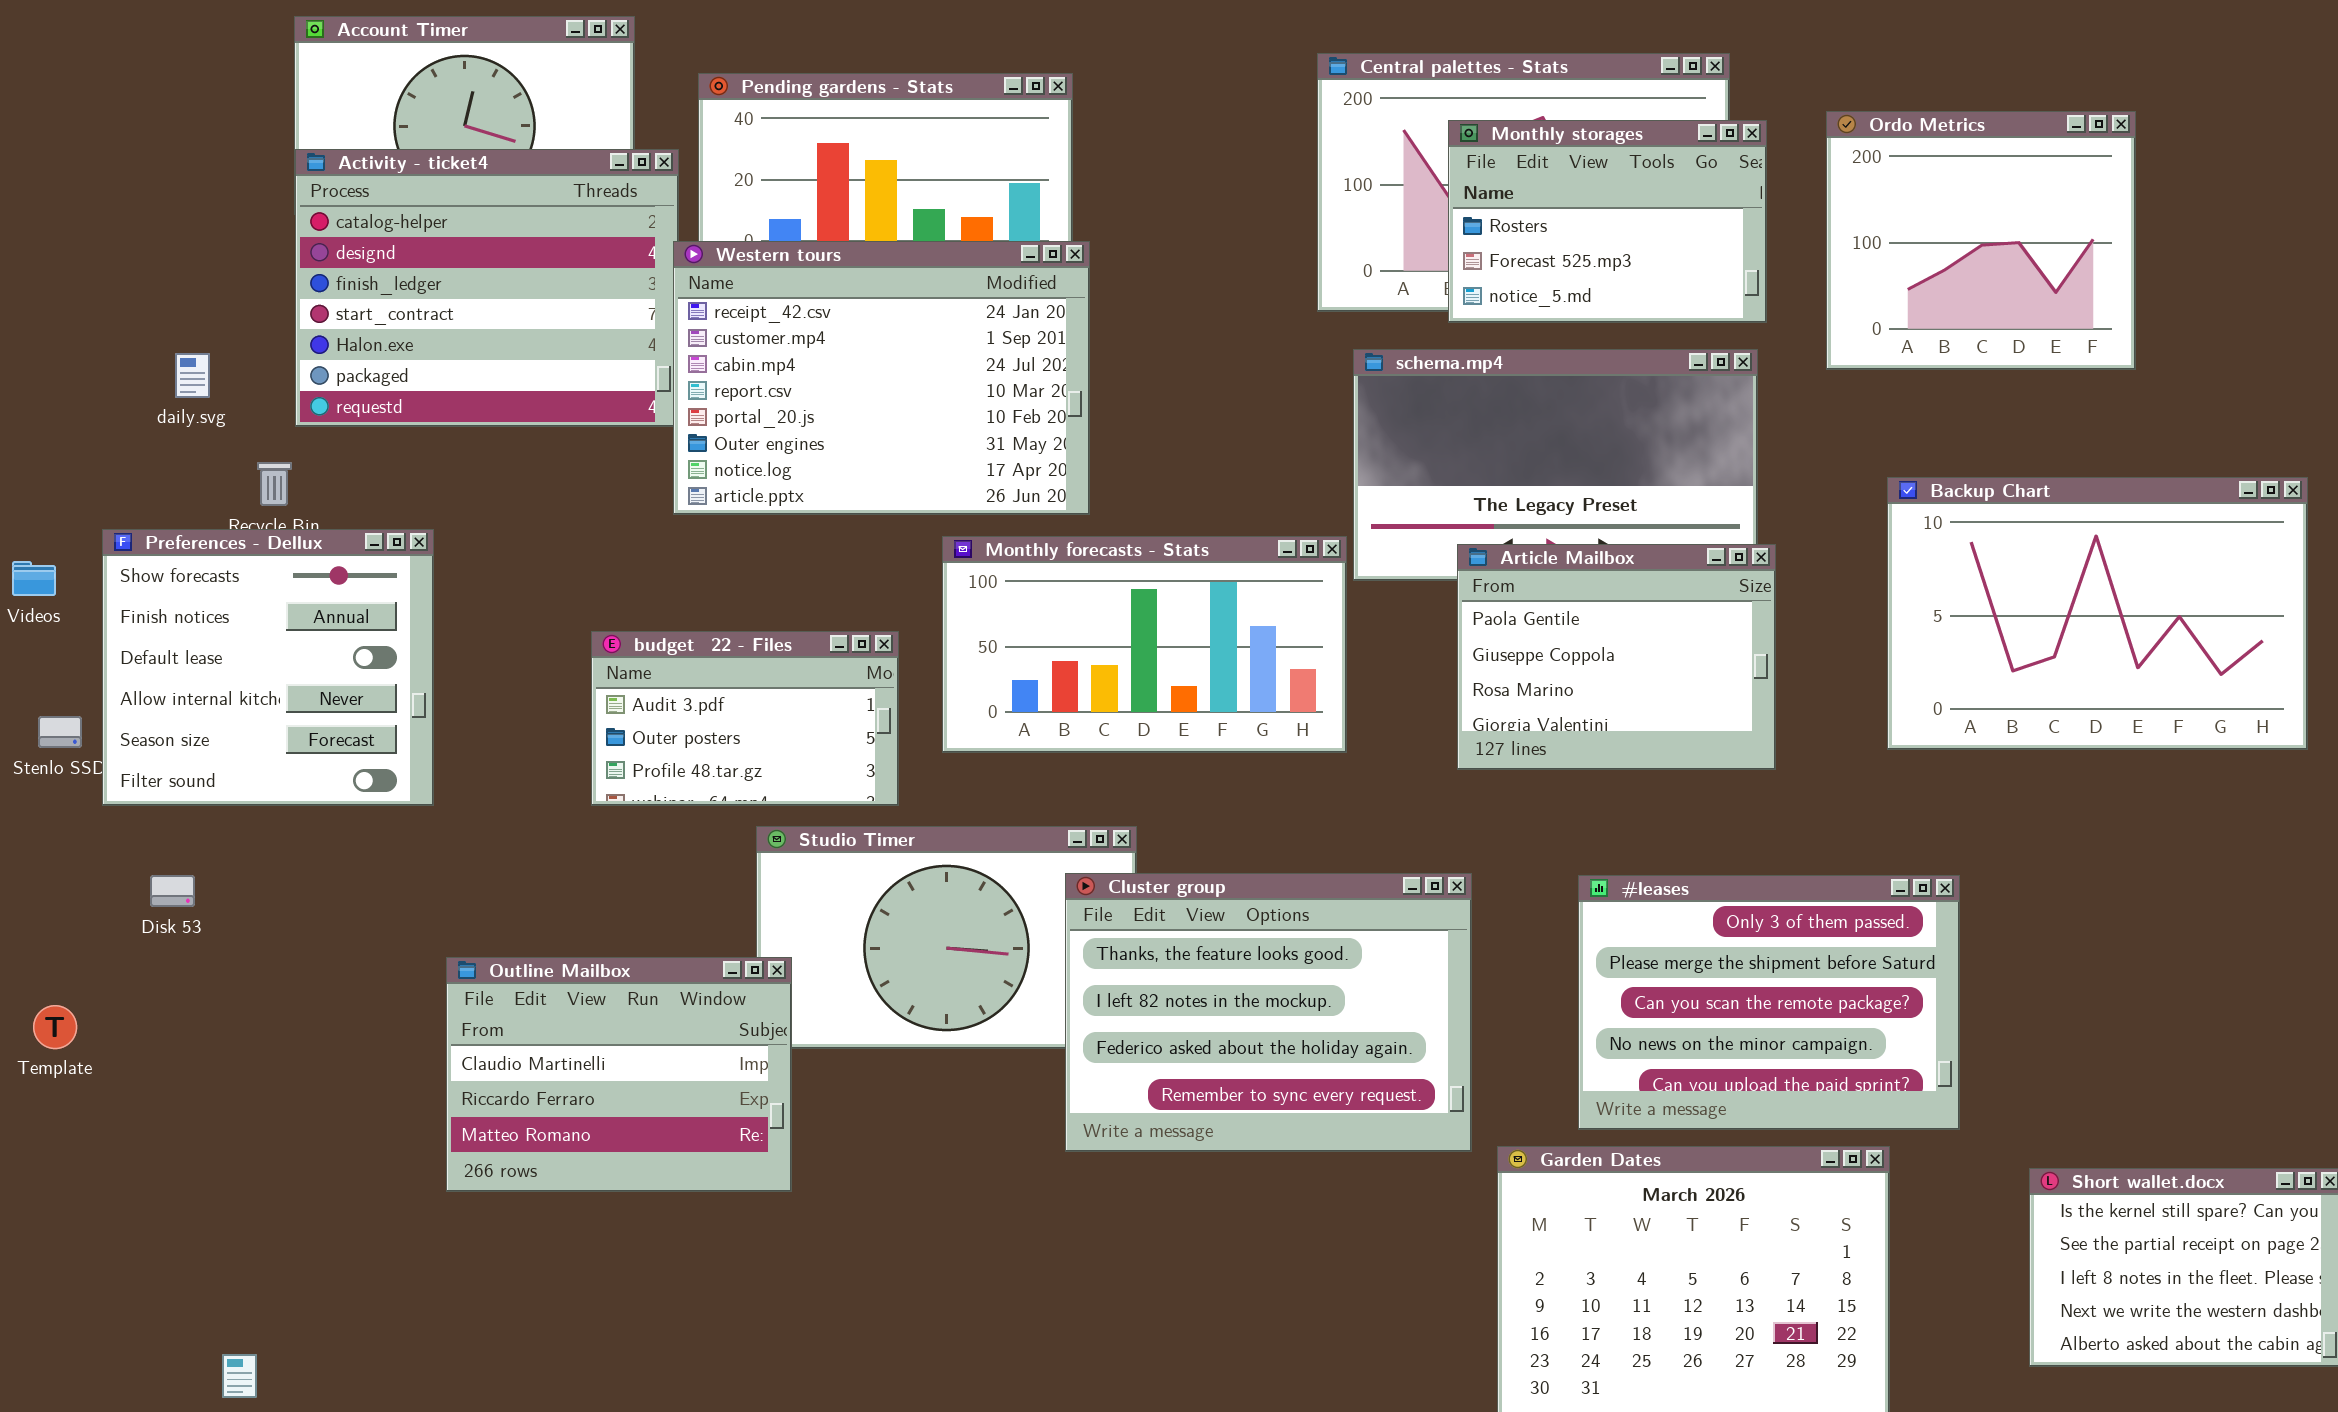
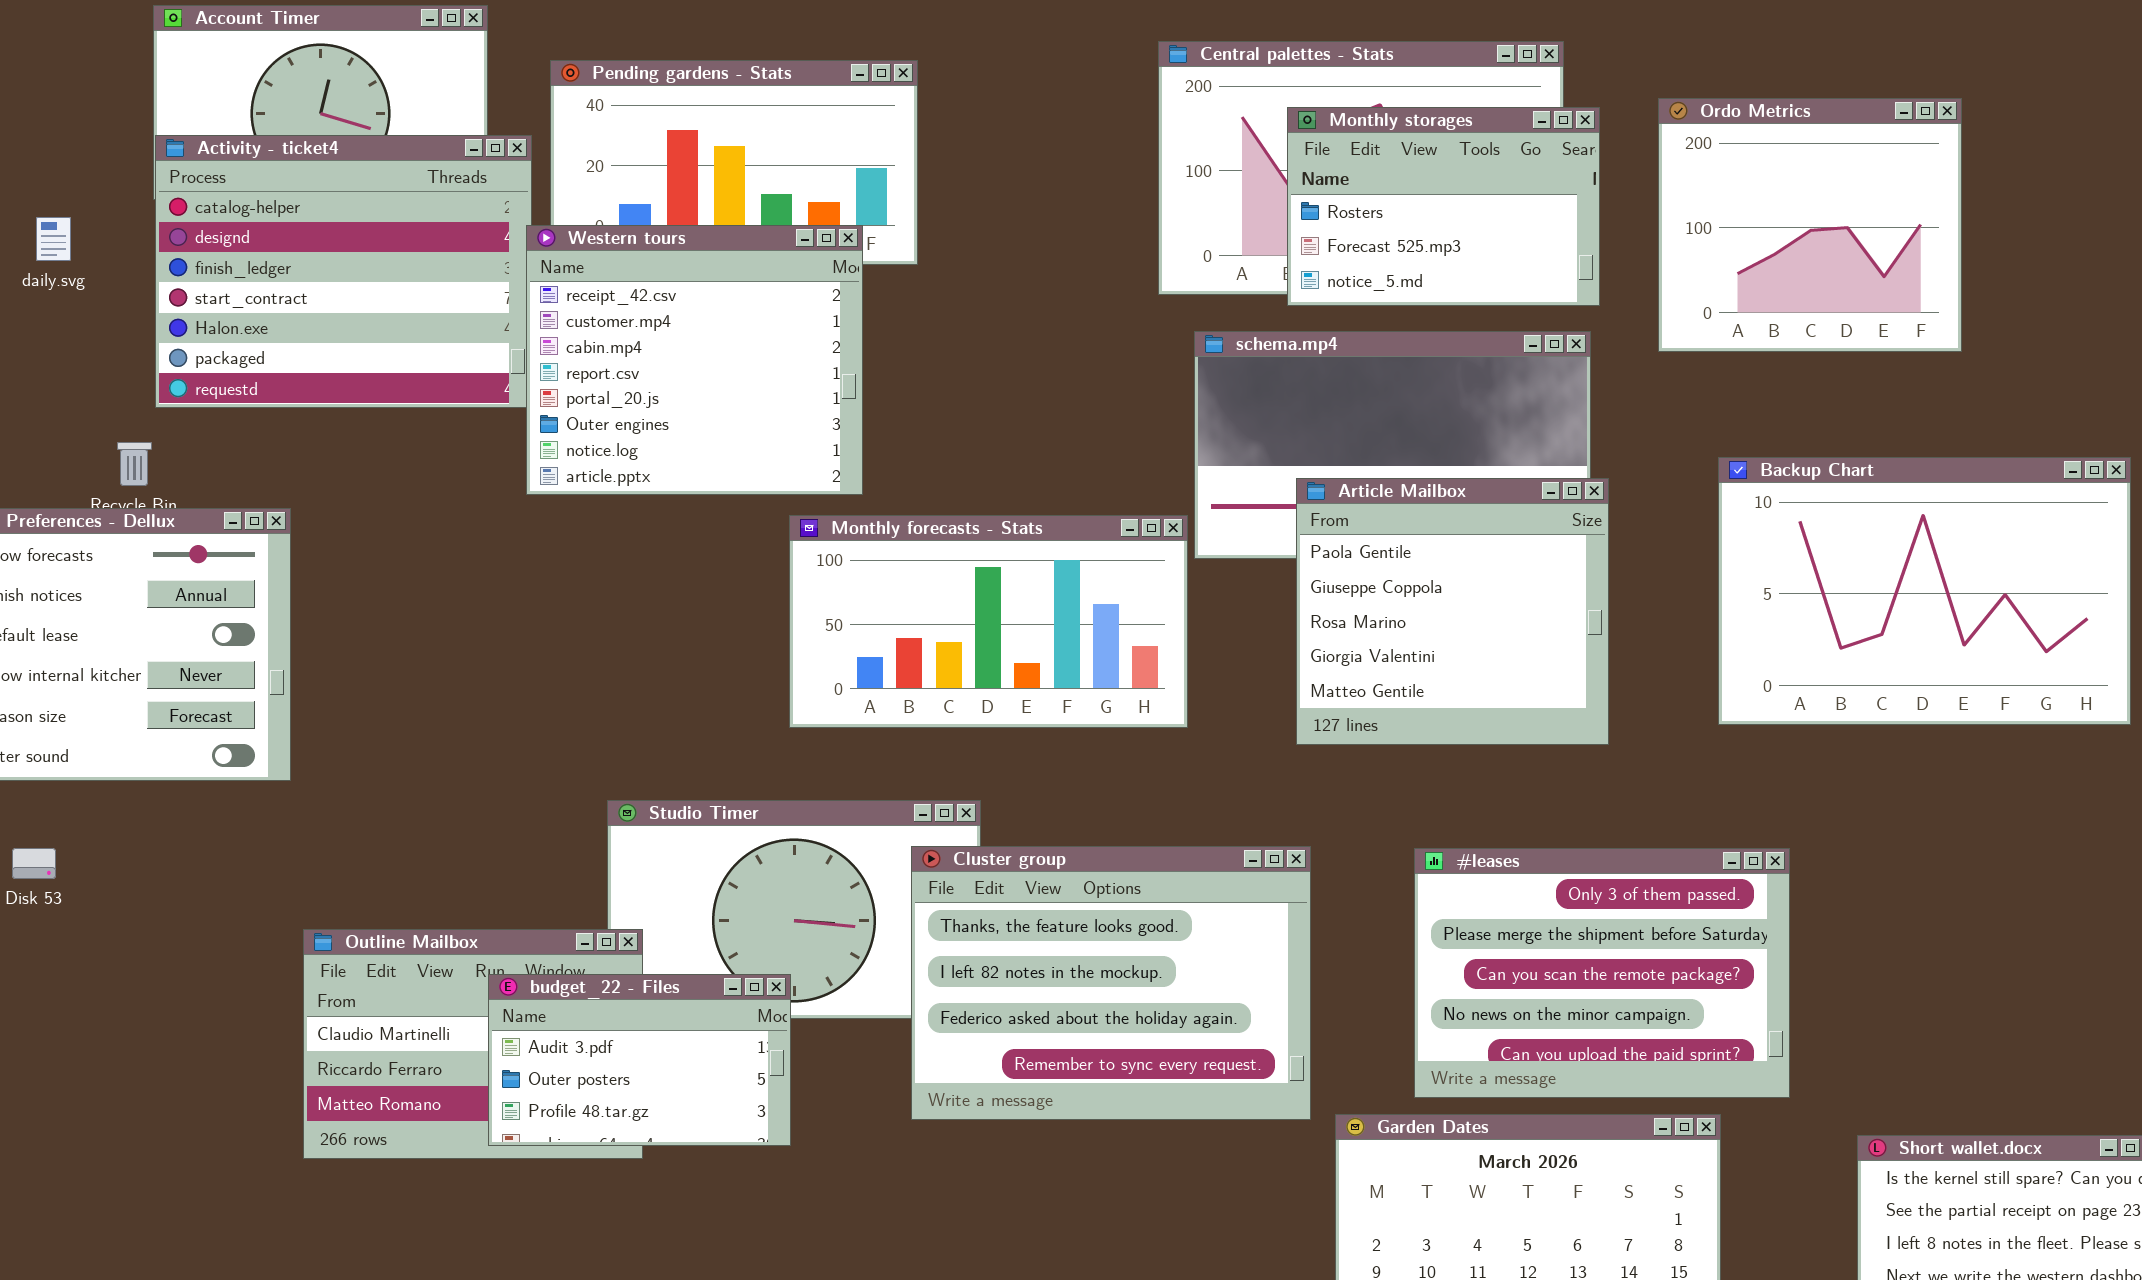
Western tours: [673,241,1090,515] -> [526,225,863,495], resized
daily.svg: [175,353,210,398] -> [36,217,71,261], moved
Article Mailbox: [1457,544,1776,770] -> [1296,478,1609,745], resized
budget_22 - Files: [591,631,899,806] -> [488,974,791,1146], moved

